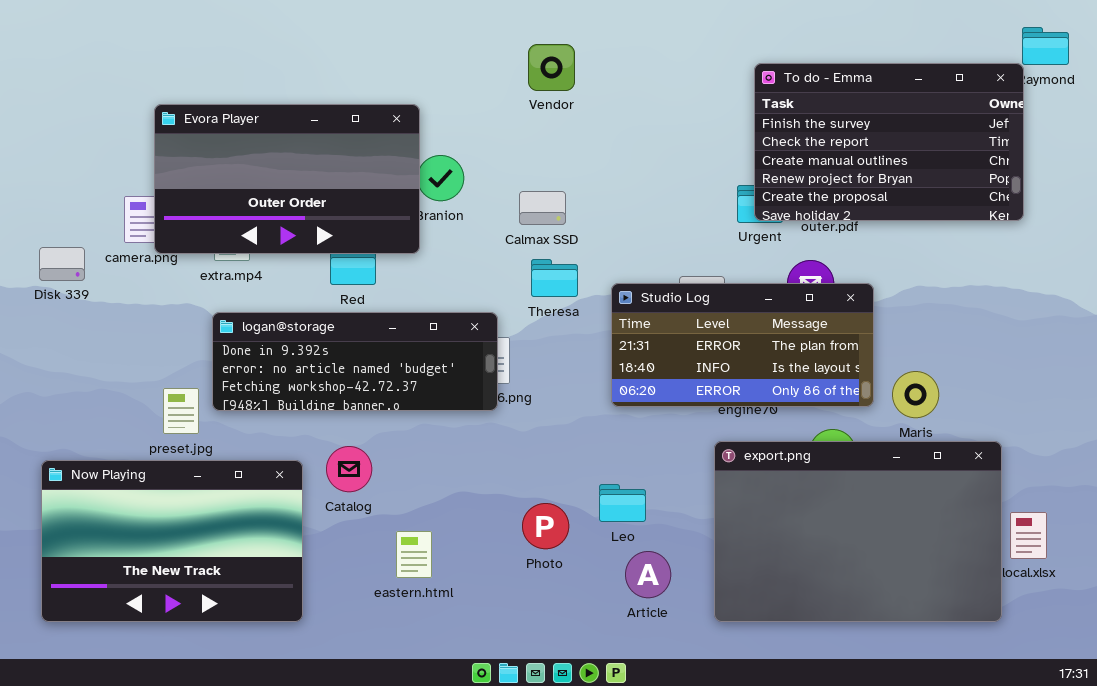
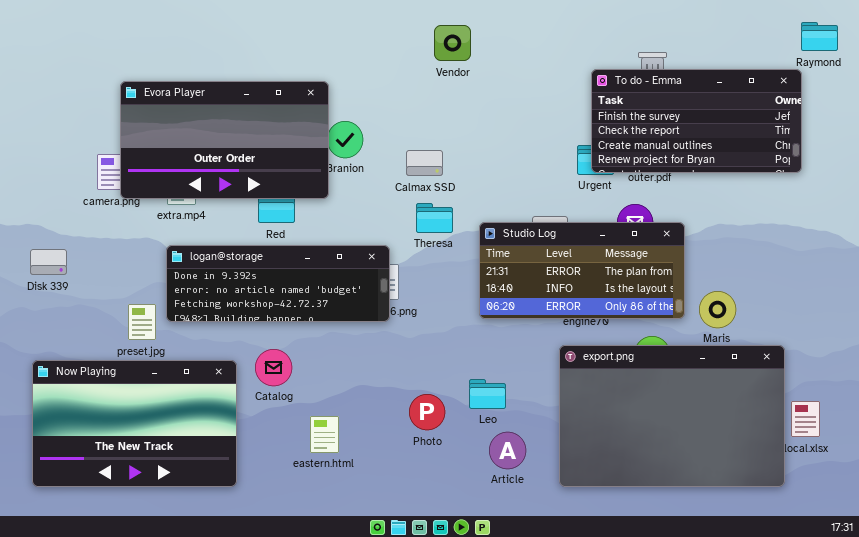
Vendor: [528,44,575,91] -> [434,25,471,61], moved
To do - Emma: [754,63,1024,221] -> [591,69,802,173], resized
Disk 339: [39,247,85,281] -> [30,249,67,275], moved

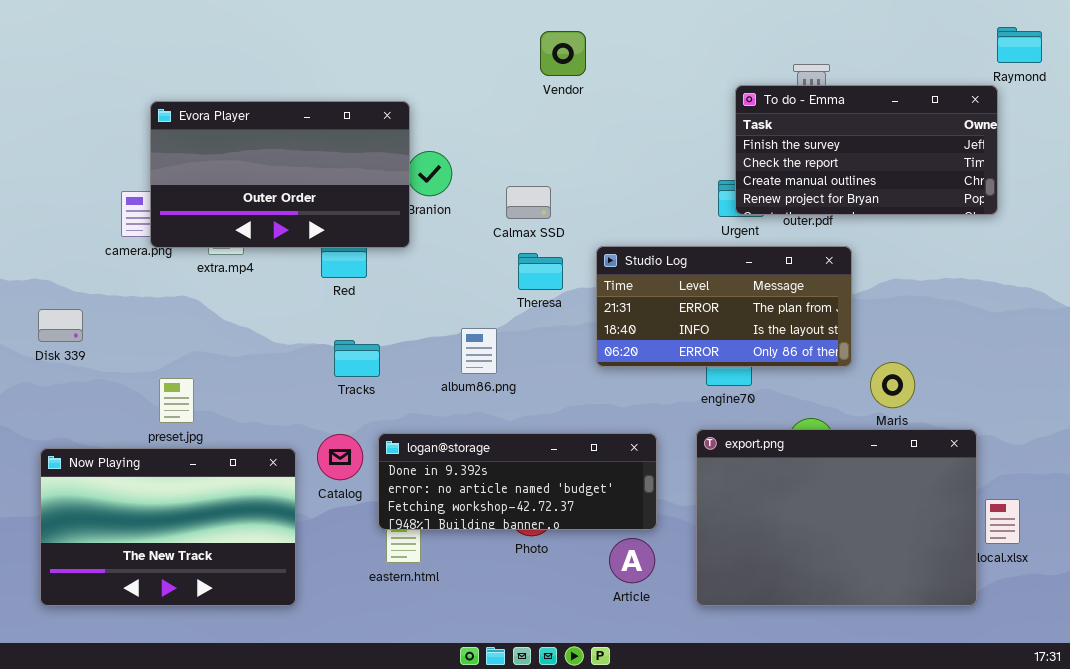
Studio Log: [479,222,685,319] -> [596,246,852,367], moved
logan@storage: [166,245,390,322] -> [378,433,657,530], moved

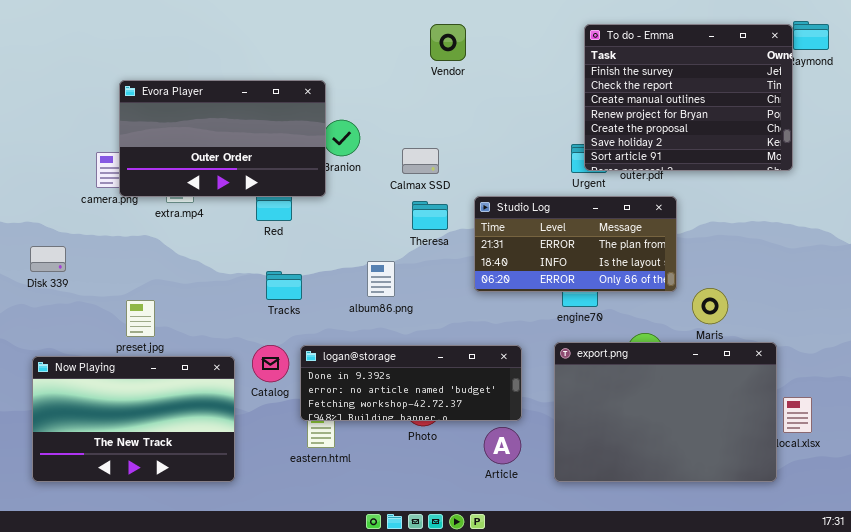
To do - Emma: [735,85,998,215] -> [584,24,793,171], resized

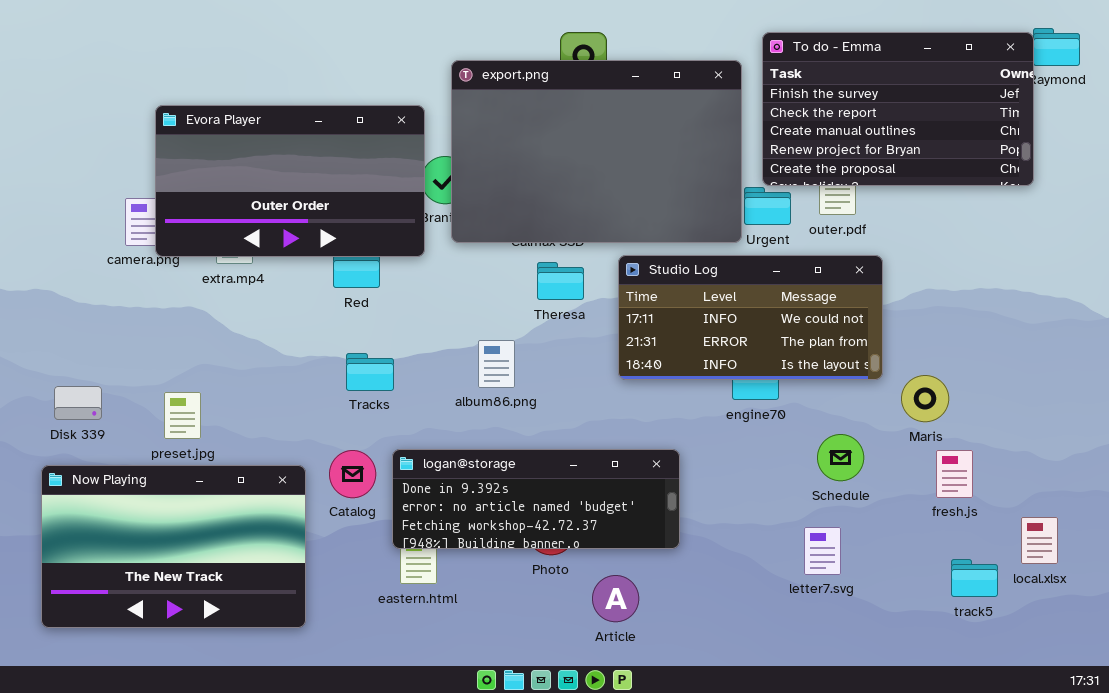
To do - Emma: [584,24,793,171] -> [762,32,1034,186], resized
Studio Log: [474,196,677,292] -> [618,255,883,380], scrolled up 1 row
Disk 339: [30,246,66,272] -> [54,386,102,420], moved
export.png: [554,342,777,482] -> [451,60,742,243], moved
Article: [484,427,521,464] -> [592,575,639,622], moved

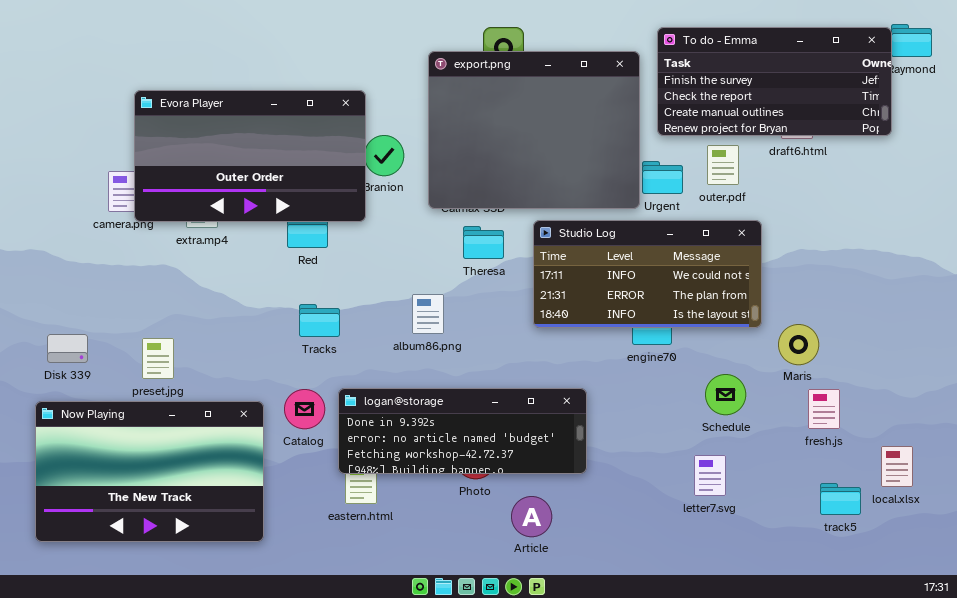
To do - Emma: [762,32,1034,186] -> [657,27,892,136], resized
export.png: [451,60,742,243] -> [428,51,640,209], resized

